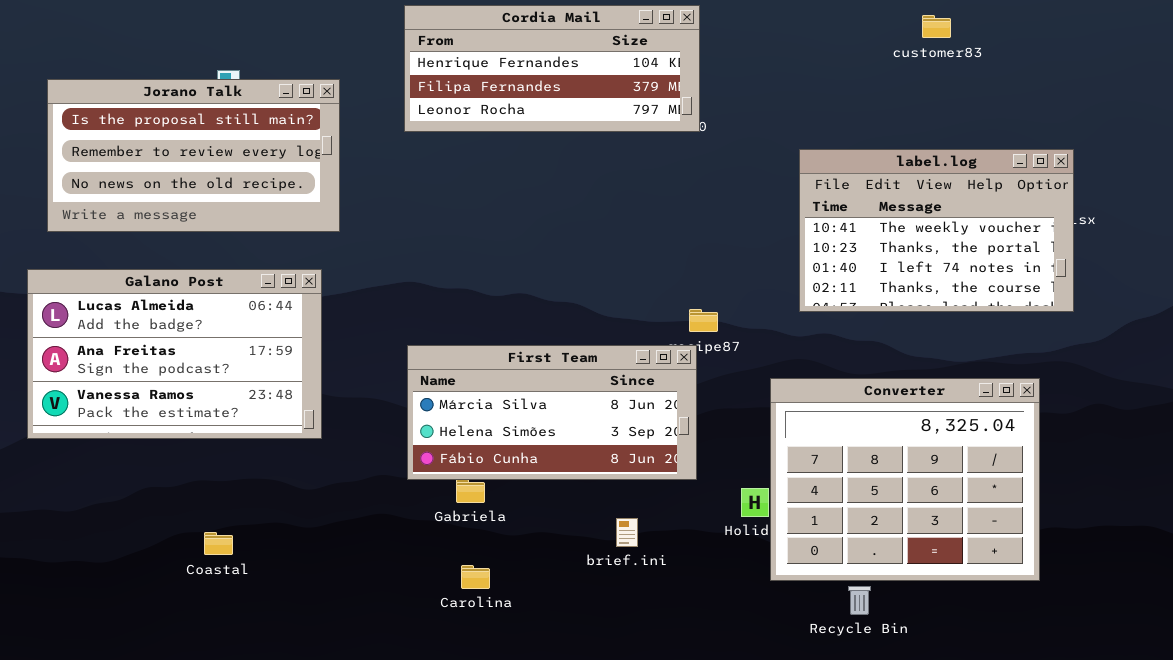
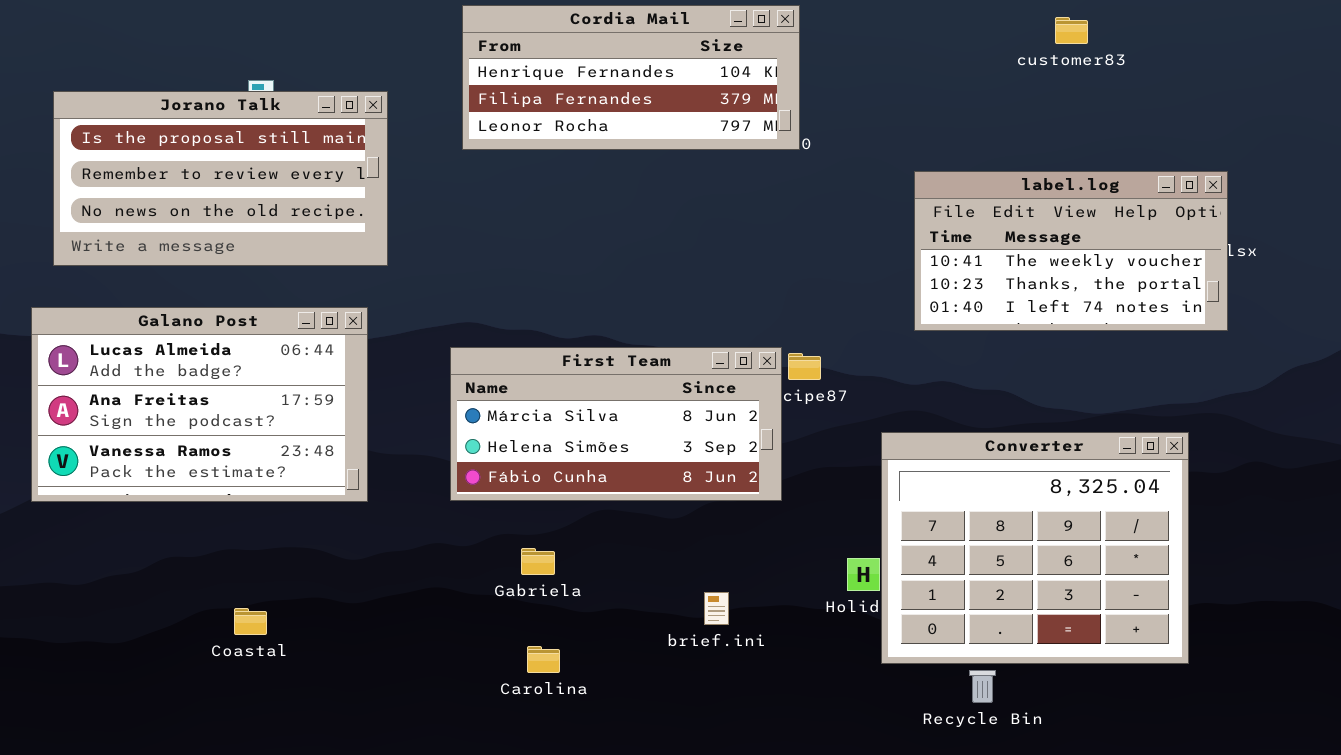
label.log: [799,149,1074,312] -> [914,171,1228,331], resized
First Team: [407,345,697,480] -> [450,347,782,501], moved

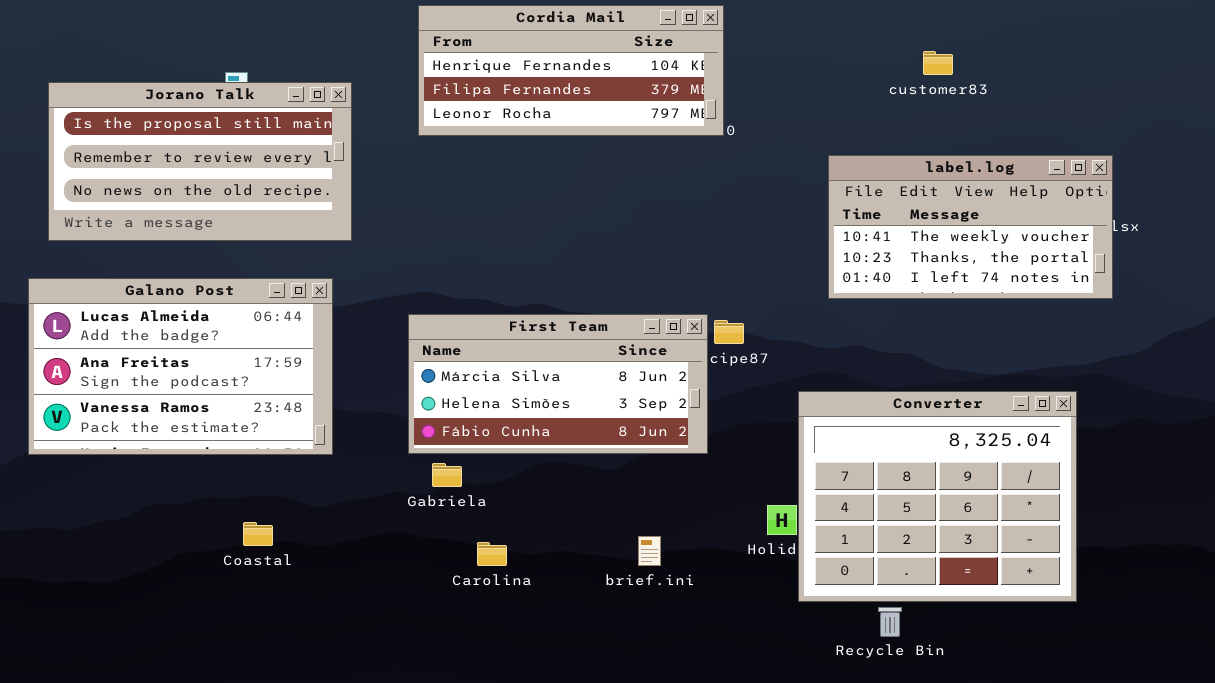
customer83: [1055,17,1088,44] -> [923,51,953,75], moved
Gabriela: [521,548,555,575] -> [432,463,462,487], moved
Coastal: [234,608,267,635] -> [243,522,273,546], moved
Carolina: [527,646,560,673] -> [477,542,507,566], moved

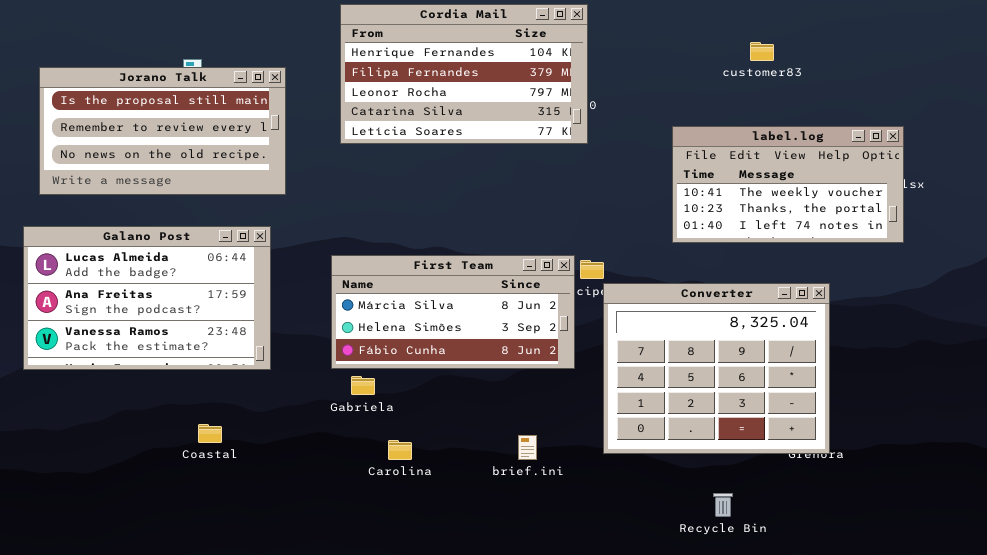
Cordia Mail: [418,5,724,136] -> [340,4,588,144], resized
Converter: [798,391,1077,602] -> [603,283,830,454], moved

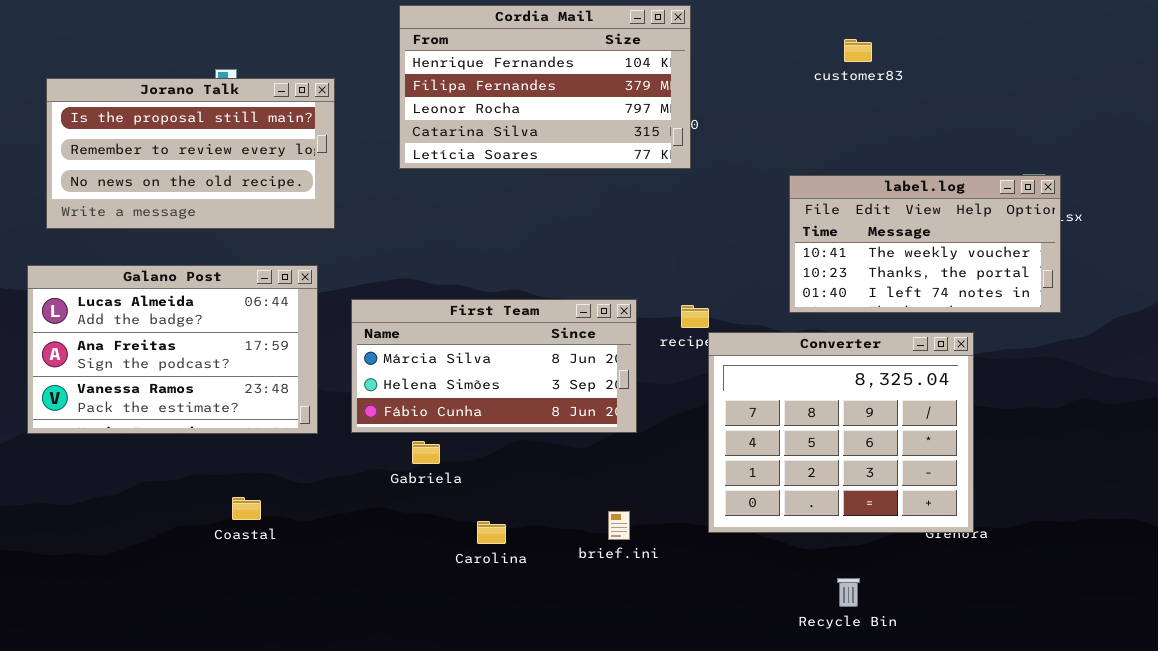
customer83: [750,42,774,61] -> [844,39,872,62], moved
label.log: [672,126,904,243] -> [789,175,1061,313], moved
First Team: [331,255,575,369] -> [351,299,637,433], moved
Carolina: [388,440,412,460] -> [477,521,506,544], moved

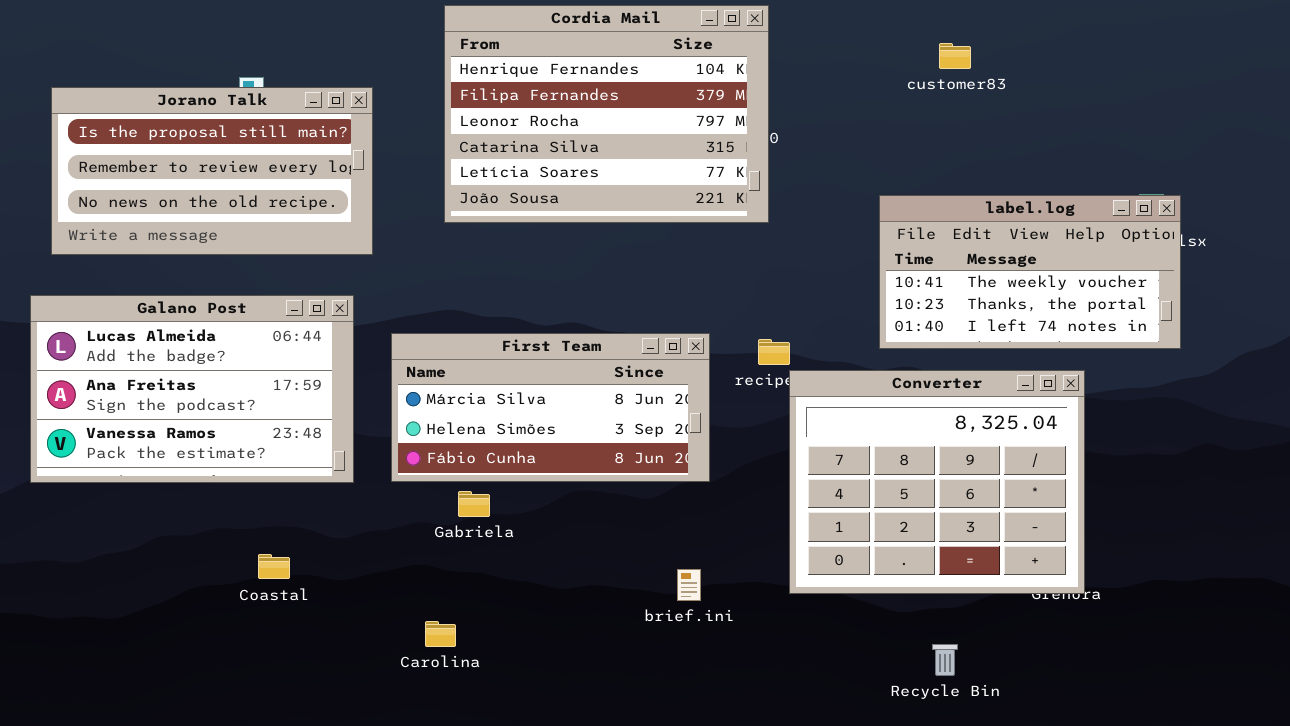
Cordia Mail: [399,5,691,169] -> [444,5,769,223], resized
Carolina: [477,521,506,544] -> [425,621,456,647], moved

